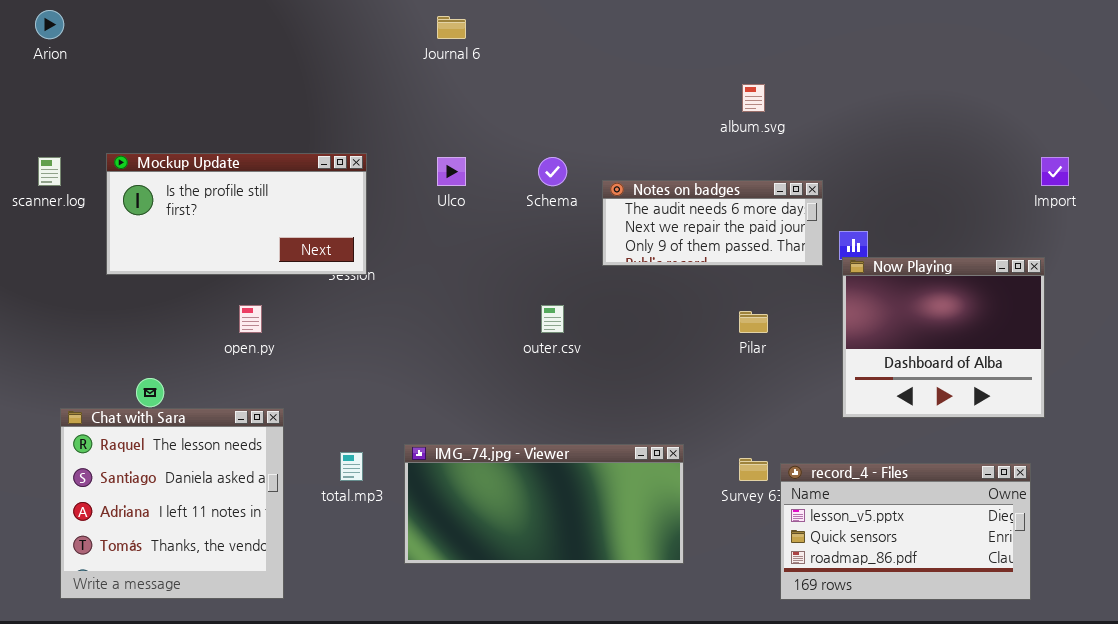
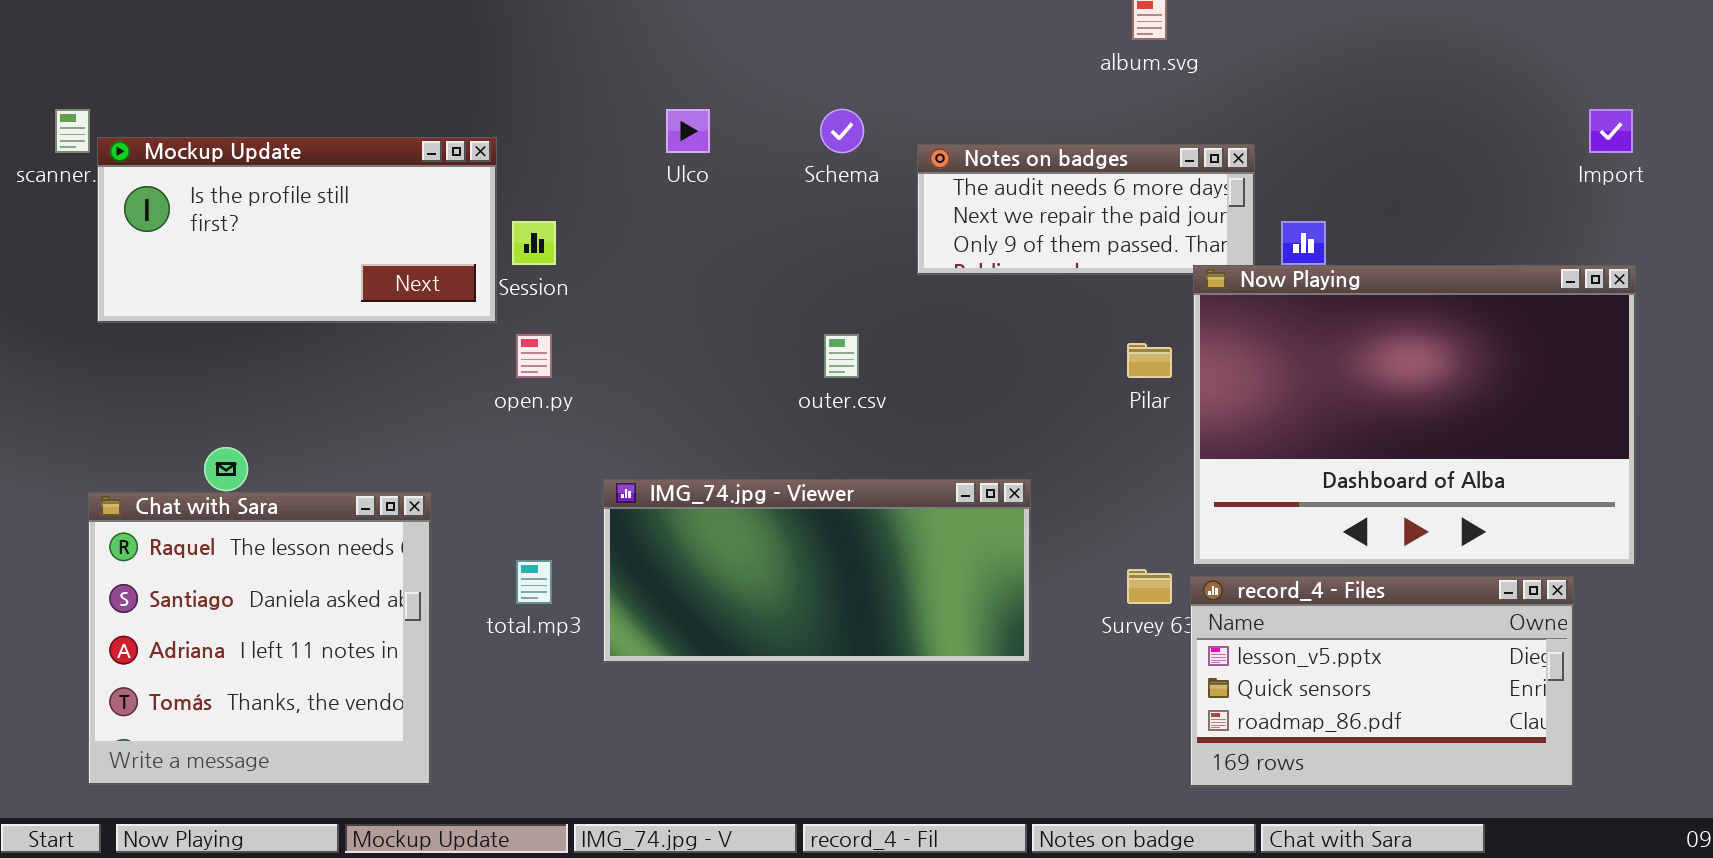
Mockup Update: [106,153,367,275] -> [97,137,497,323], moved
Now Playing: [842,257,1045,418] -> [1193,265,1636,566], moved, resized
open.py: [239,305,262,333] -> [516,334,552,378], moved
IMG_74.jpg - Viewer: [404,444,684,564] -> [603,479,1031,663], moved

